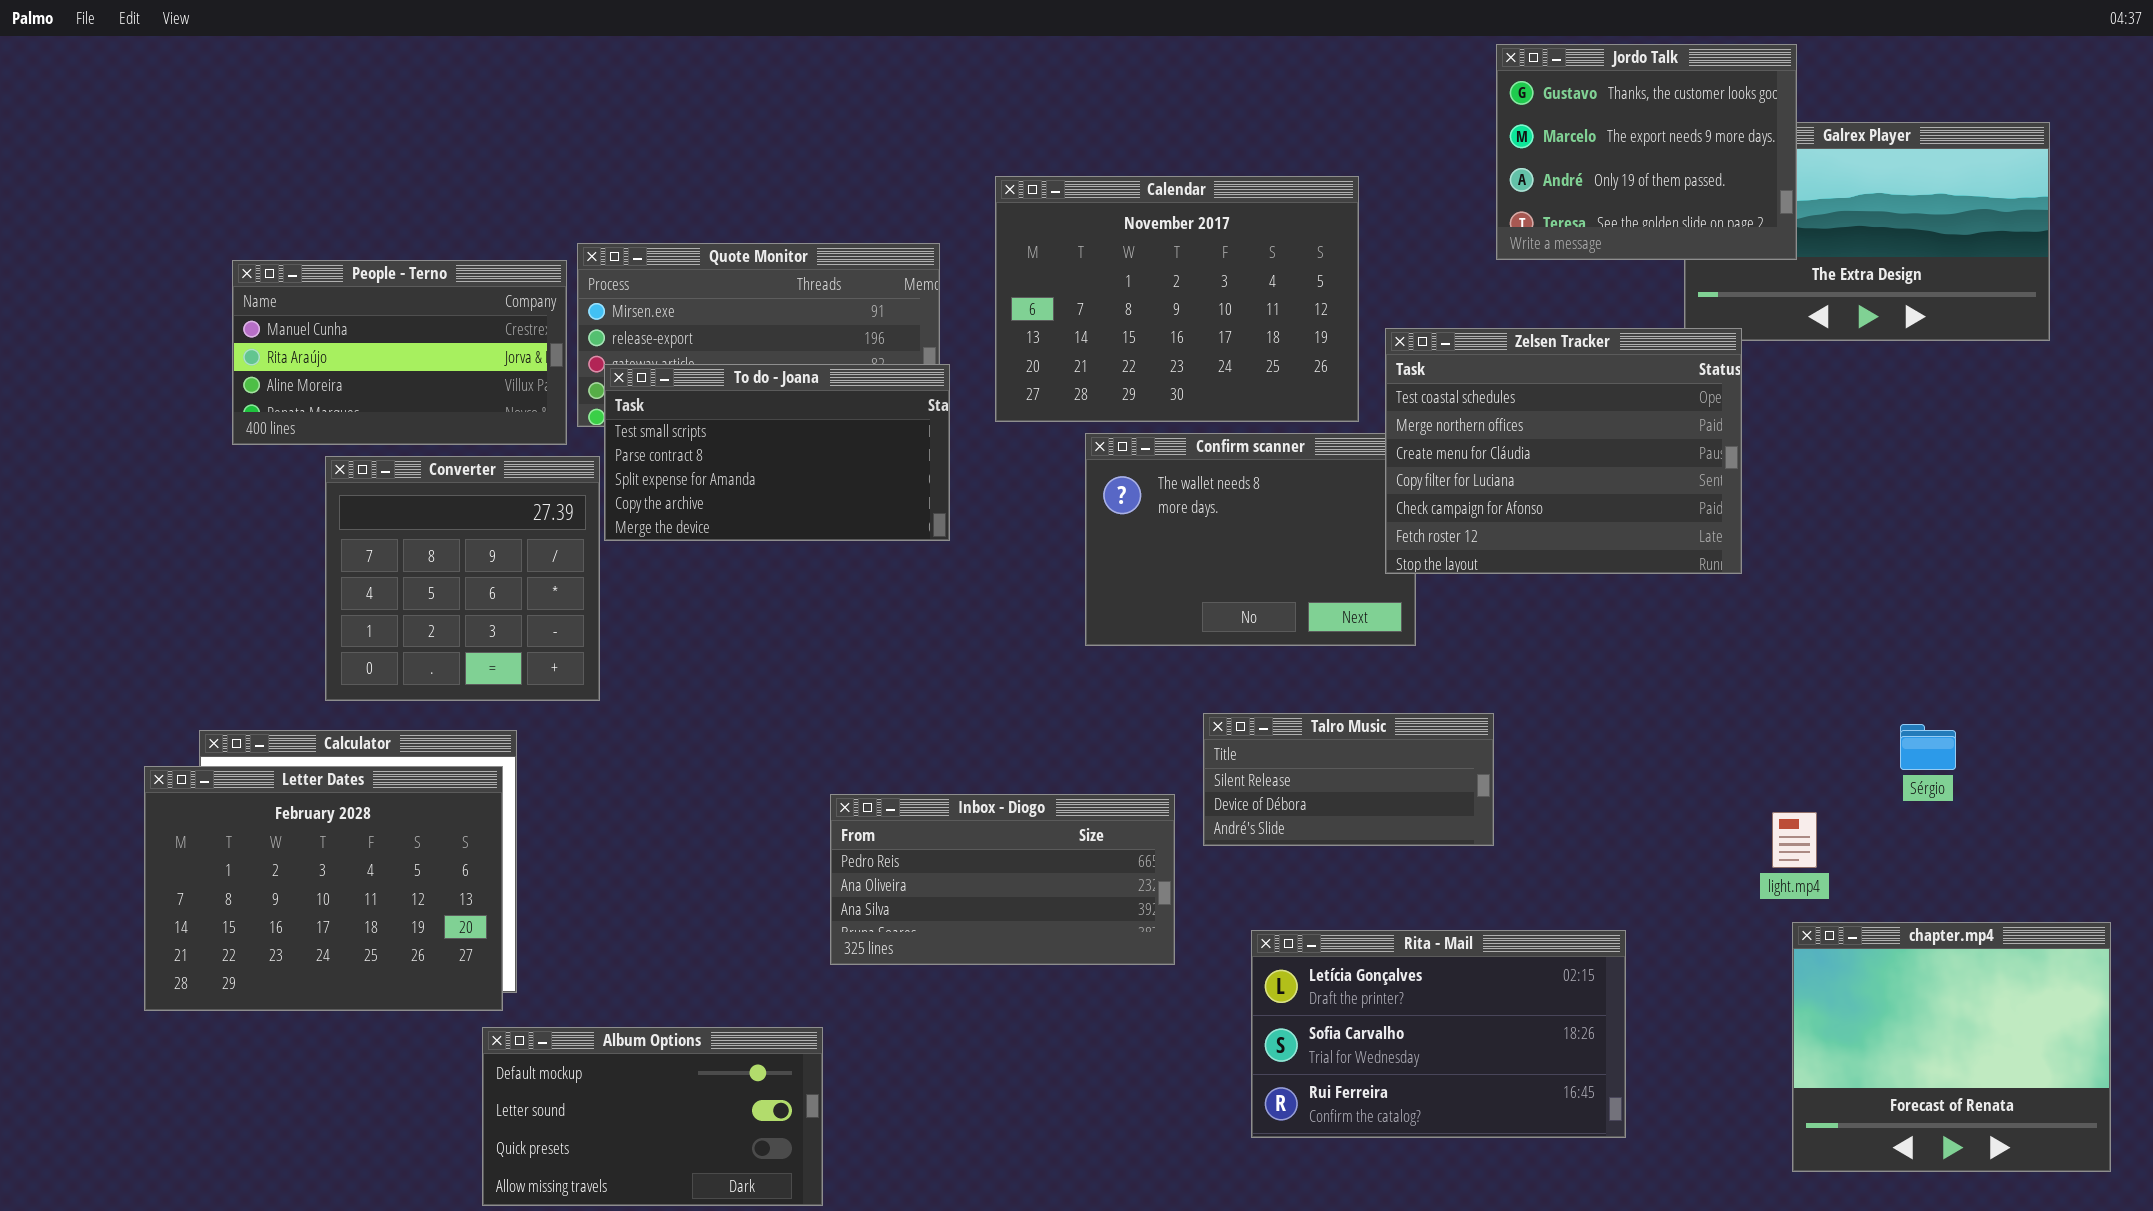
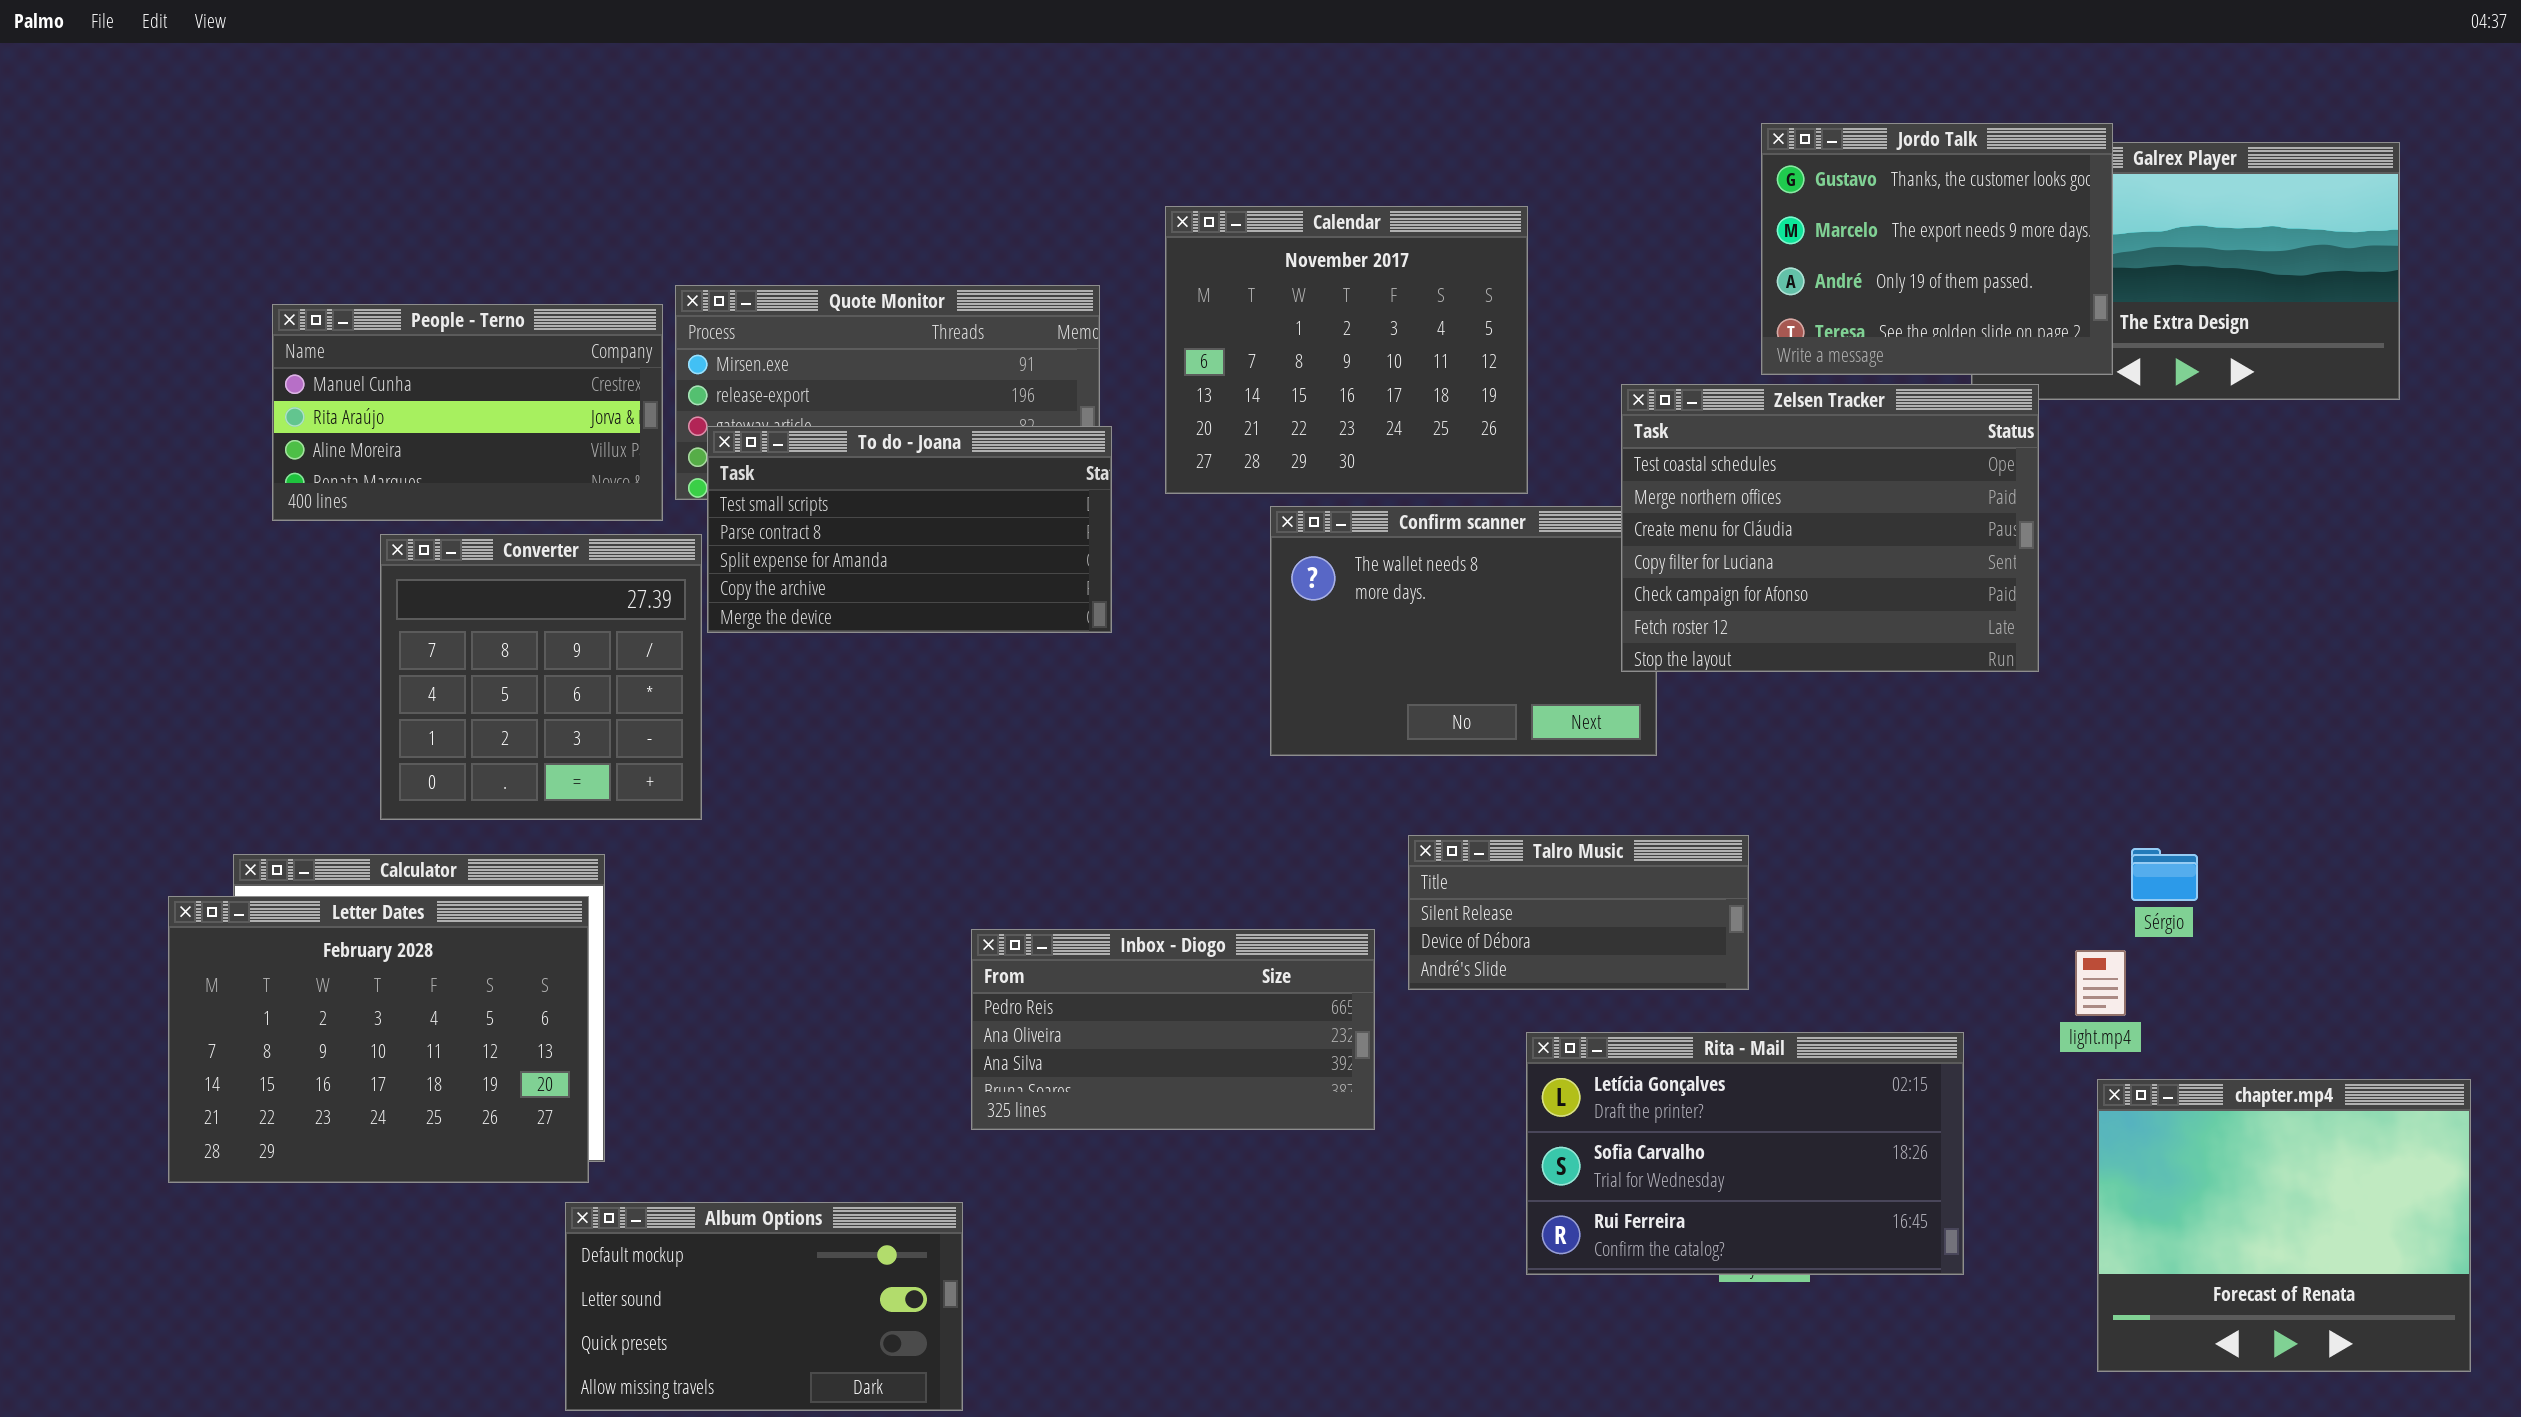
Jordo Talk: [1496,44,1797,260] -> [1761,123,2113,375], moved
Calendar: [995,176,1359,422] -> [1165,206,1528,494], resized
Sérgio: [1900,724,1956,770] -> [2131,848,2198,901], moved
Rita - Mail: [1251,930,1626,1138] -> [1526,1032,1964,1275], moved

